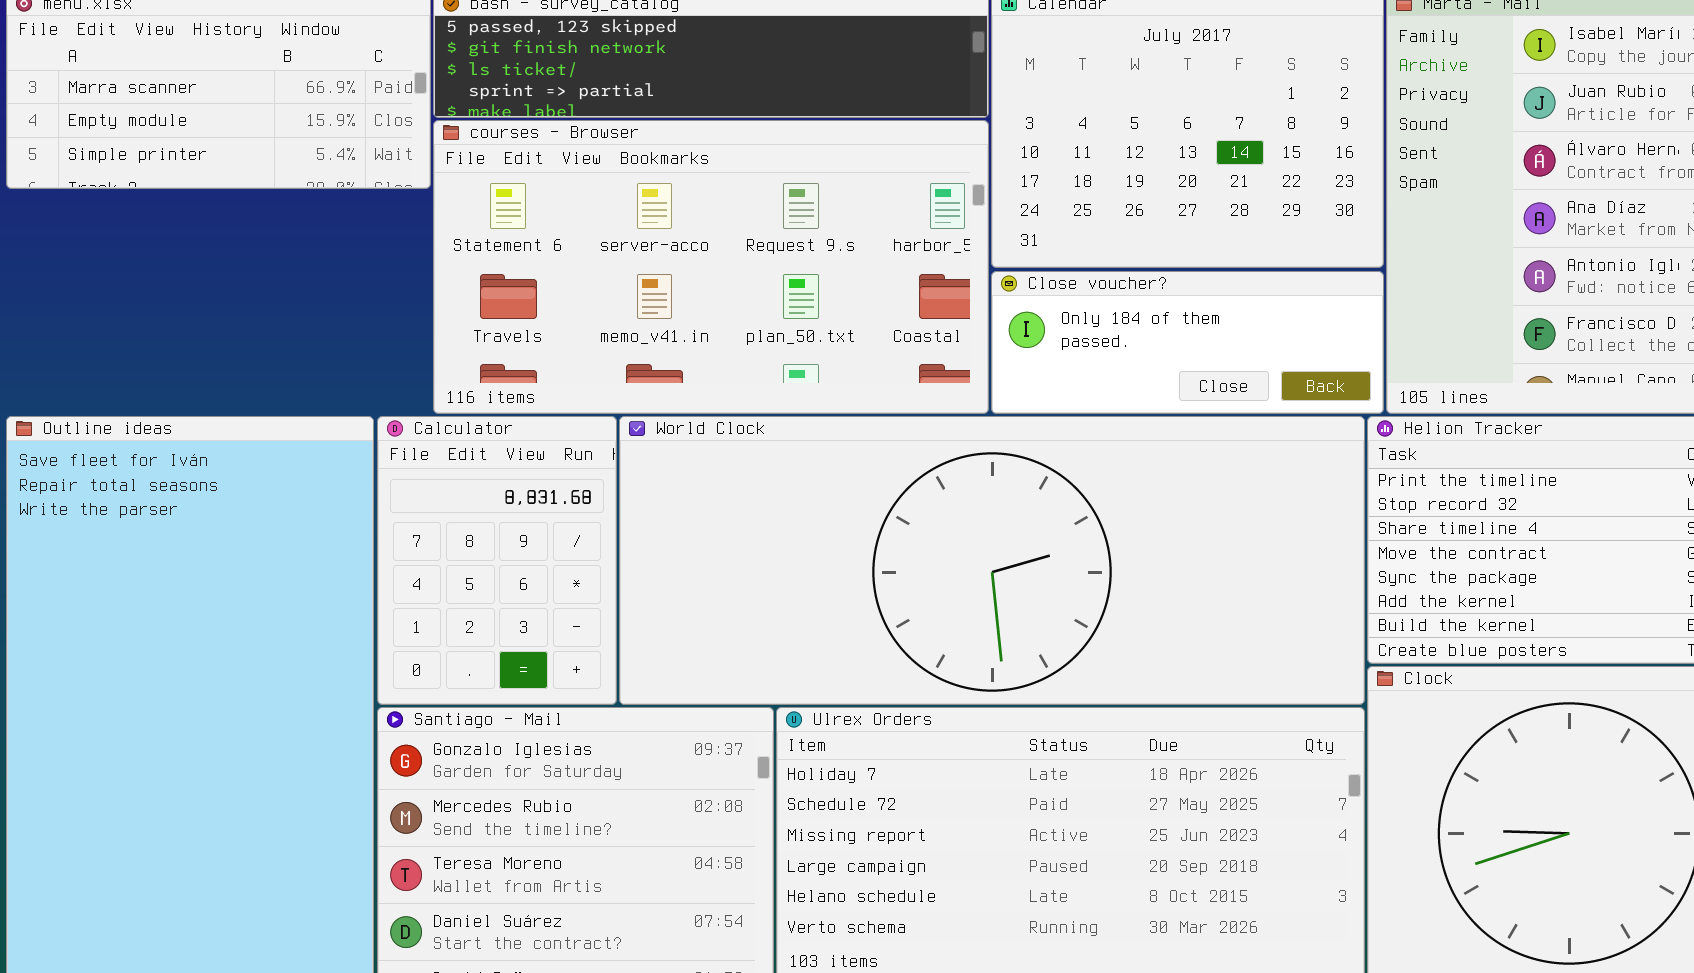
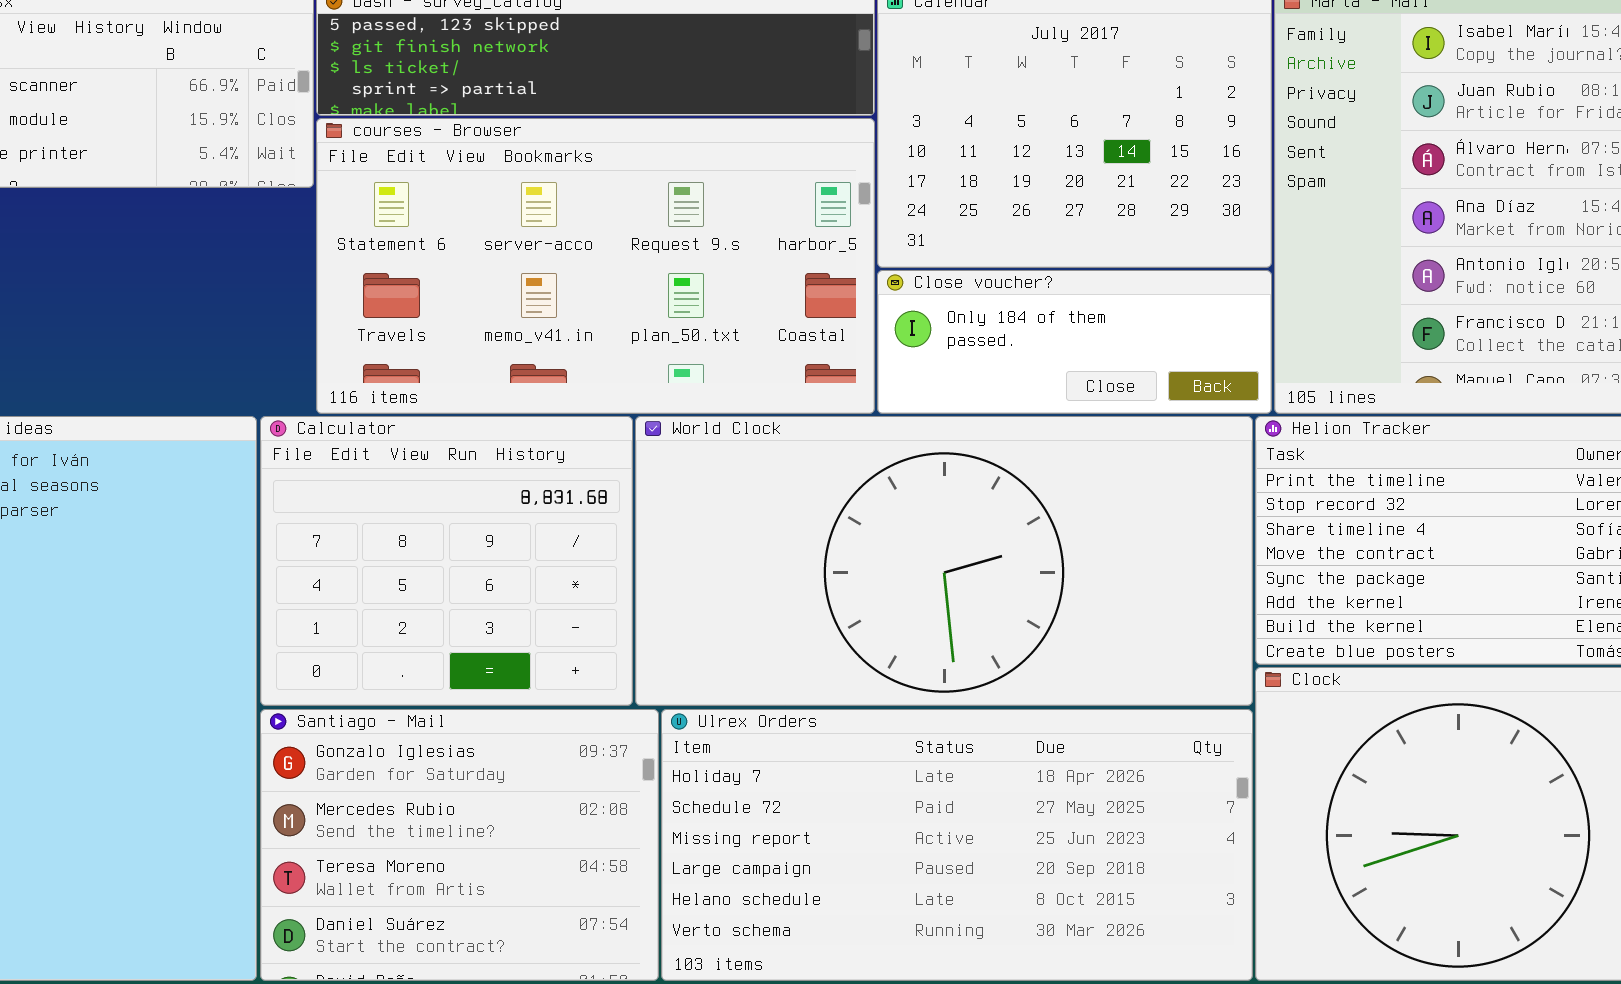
Calculator: [377,416,617,705] -> [260,416,633,706], resized
World Clock: [619,416,1365,705] -> [635,416,1253,706], resized

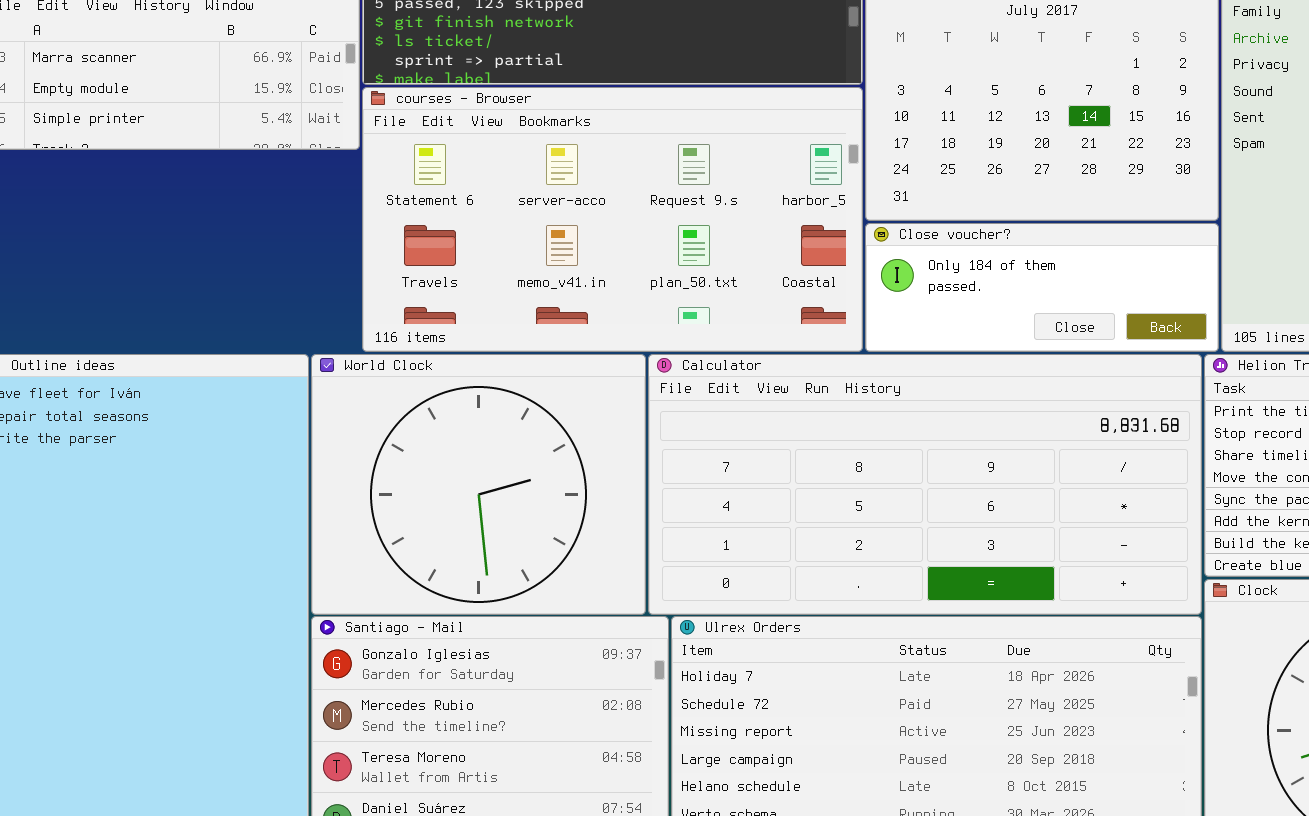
Calculator: [260,416,633,706] -> [648,354,1202,615], moved, resized
World Clock: [635,416,1253,706] -> [311,354,646,615], moved, resized

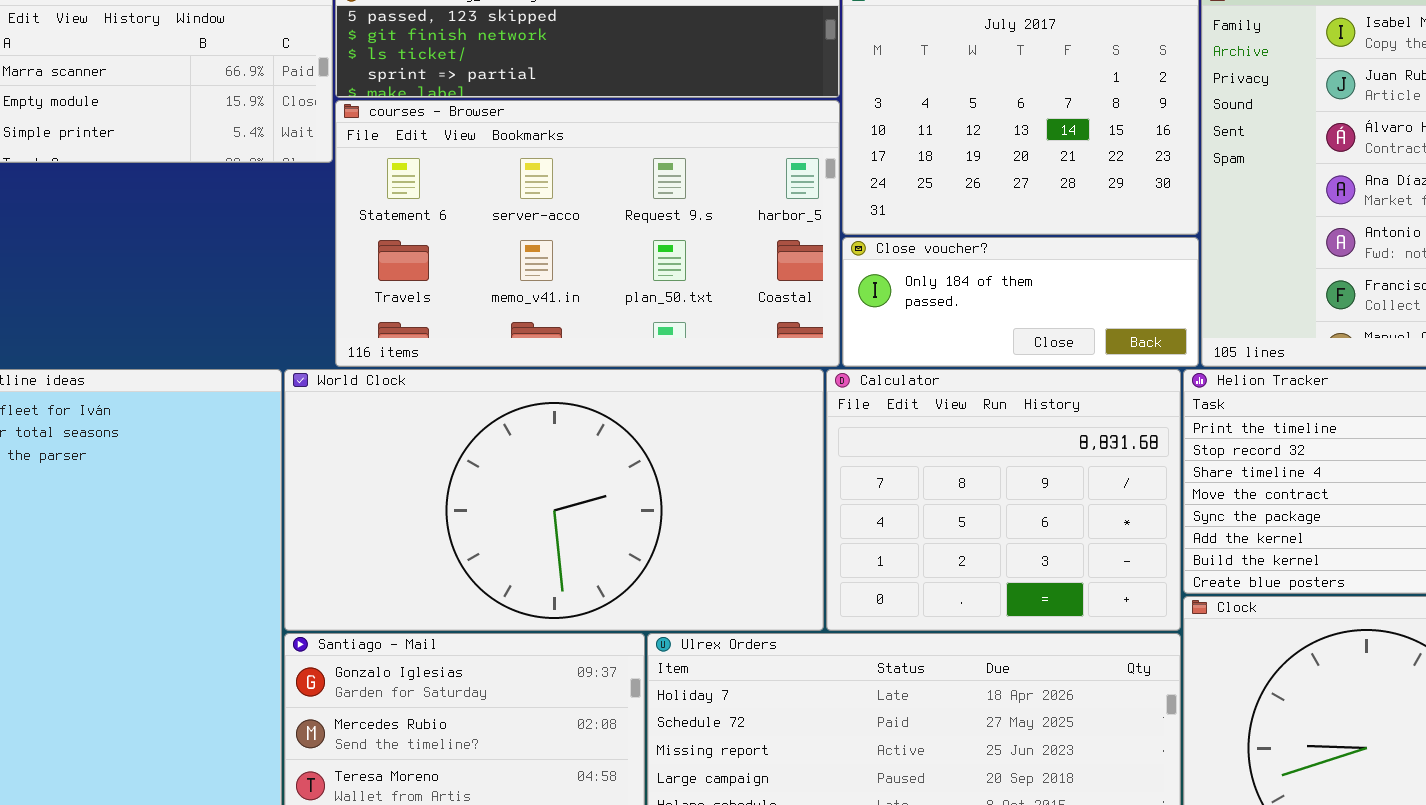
World Clock: [311,354,646,615] -> [284,369,824,631], resized
Calculator: [648,354,1202,615] -> [826,369,1181,631], resized

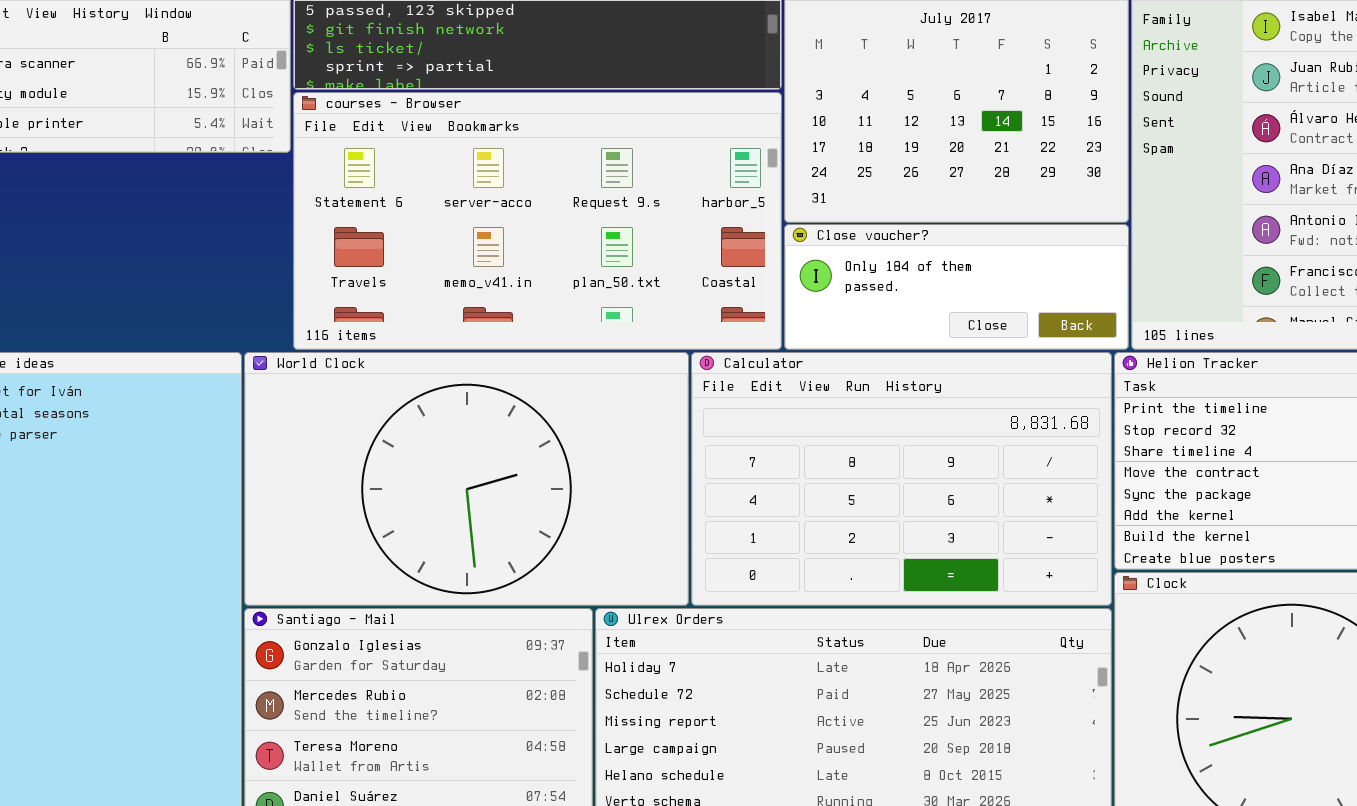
World Clock: [284,369,824,631] -> [244,352,689,606], resized
Calculator: [826,369,1181,631] -> [691,352,1112,606], resized

